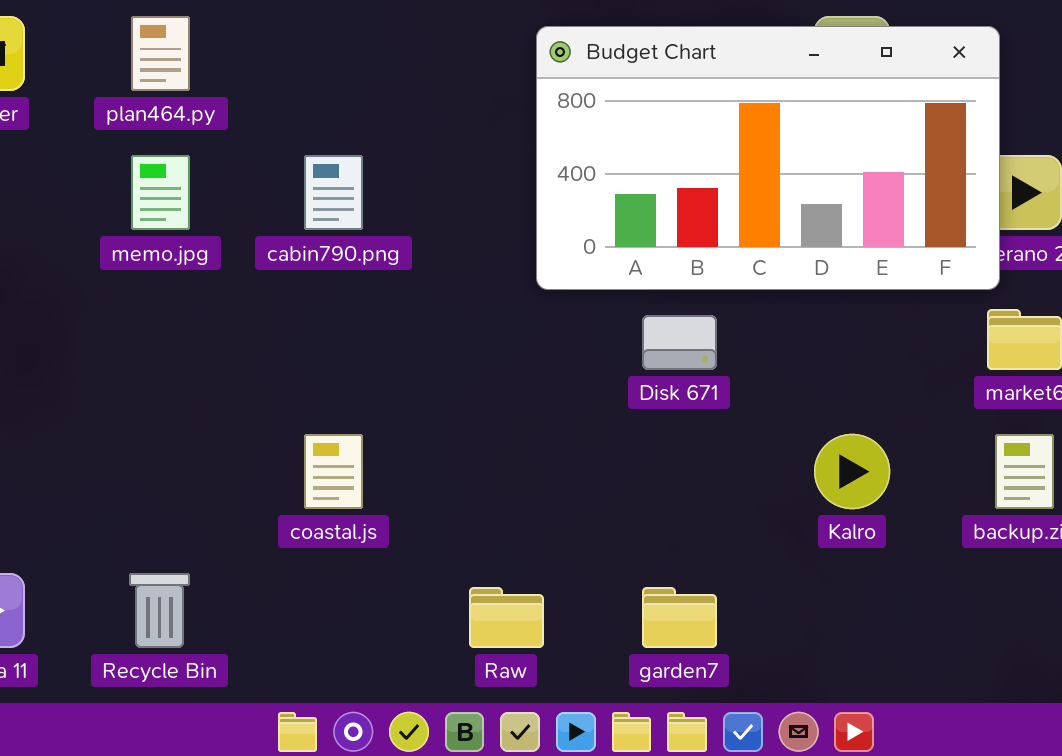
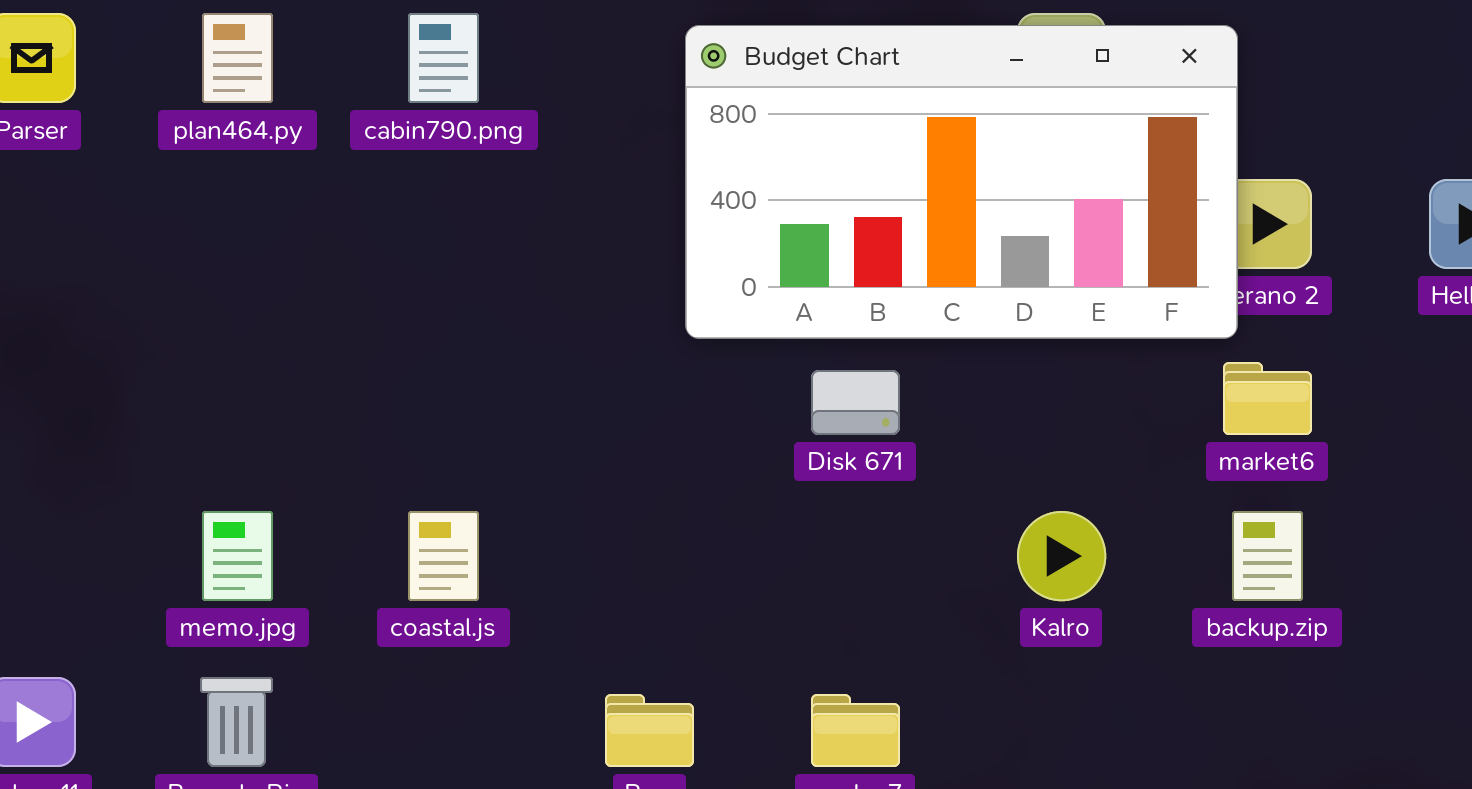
memo.jpg: [131,155,190,230] -> [202,511,273,601], moved
cabin790.png: [304,155,363,230] -> [408,13,479,103], moved

